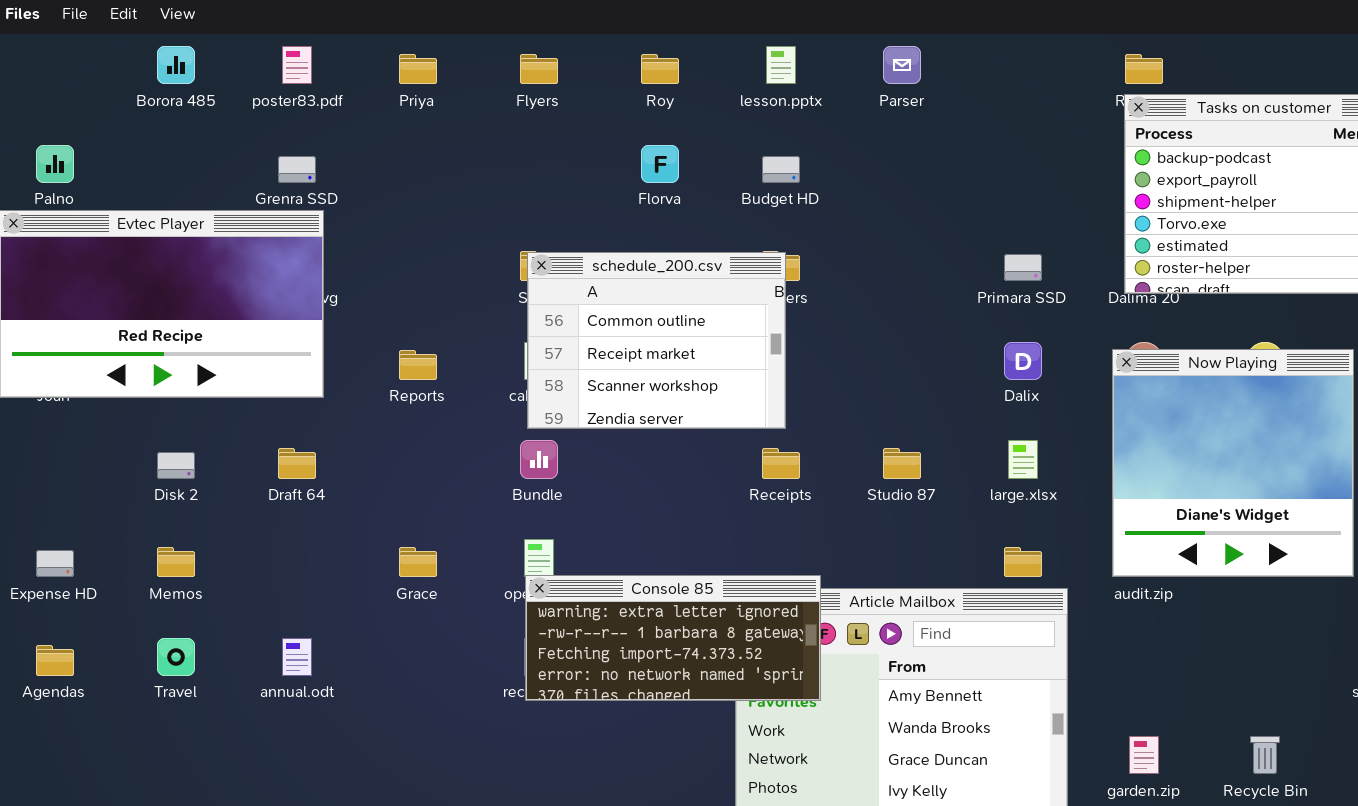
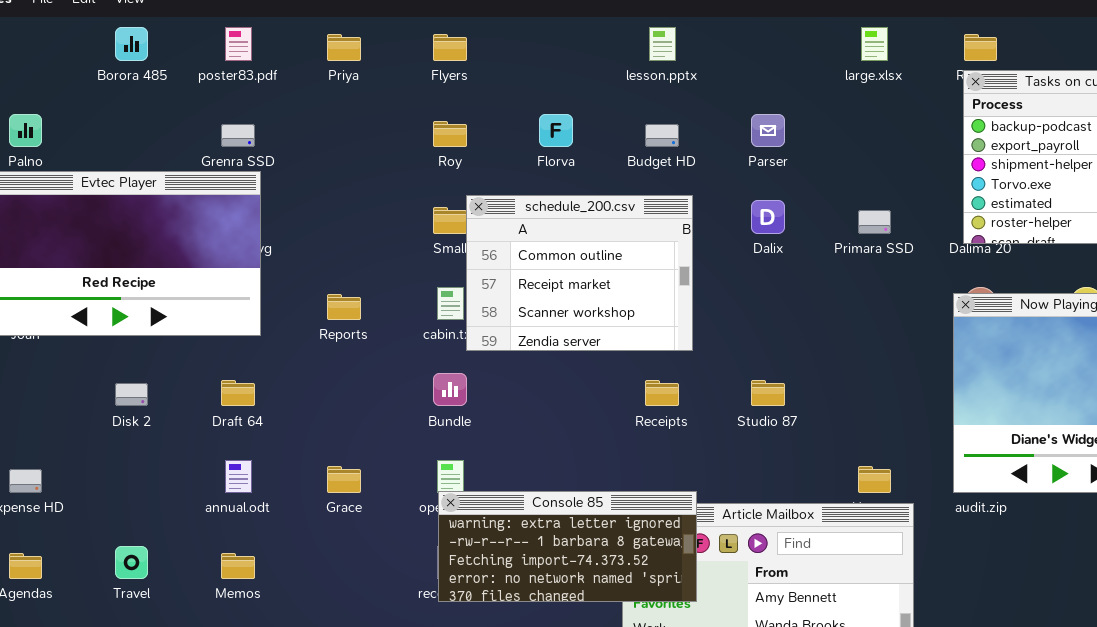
Parser: [883,46,921,84] -> [751,114,785,147], moved
Roy: [641,54,679,84] -> [433,121,467,147], moved
schedule_200.csv: [527,252,786,429] -> [466,195,693,351], moved
Dalix: [1004,342,1042,380] -> [751,200,785,234], moved
large.xlsx: [1008,440,1038,479] -> [861,27,888,61], moved
Memos: [157,547,195,577] -> [221,553,255,579], moved
annual.odt: [282,638,312,676] -> [225,460,252,493], moved

